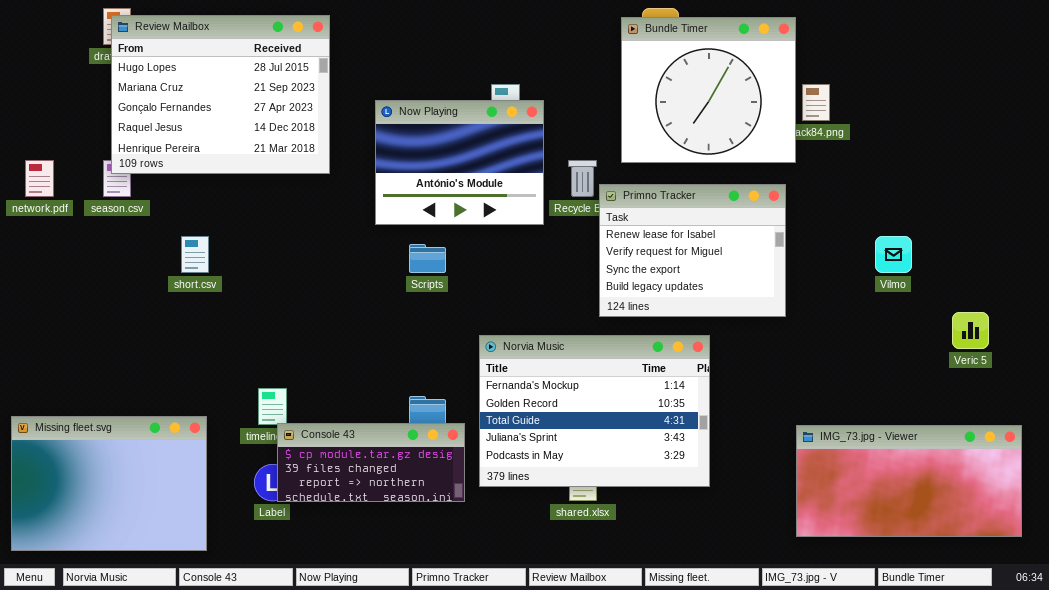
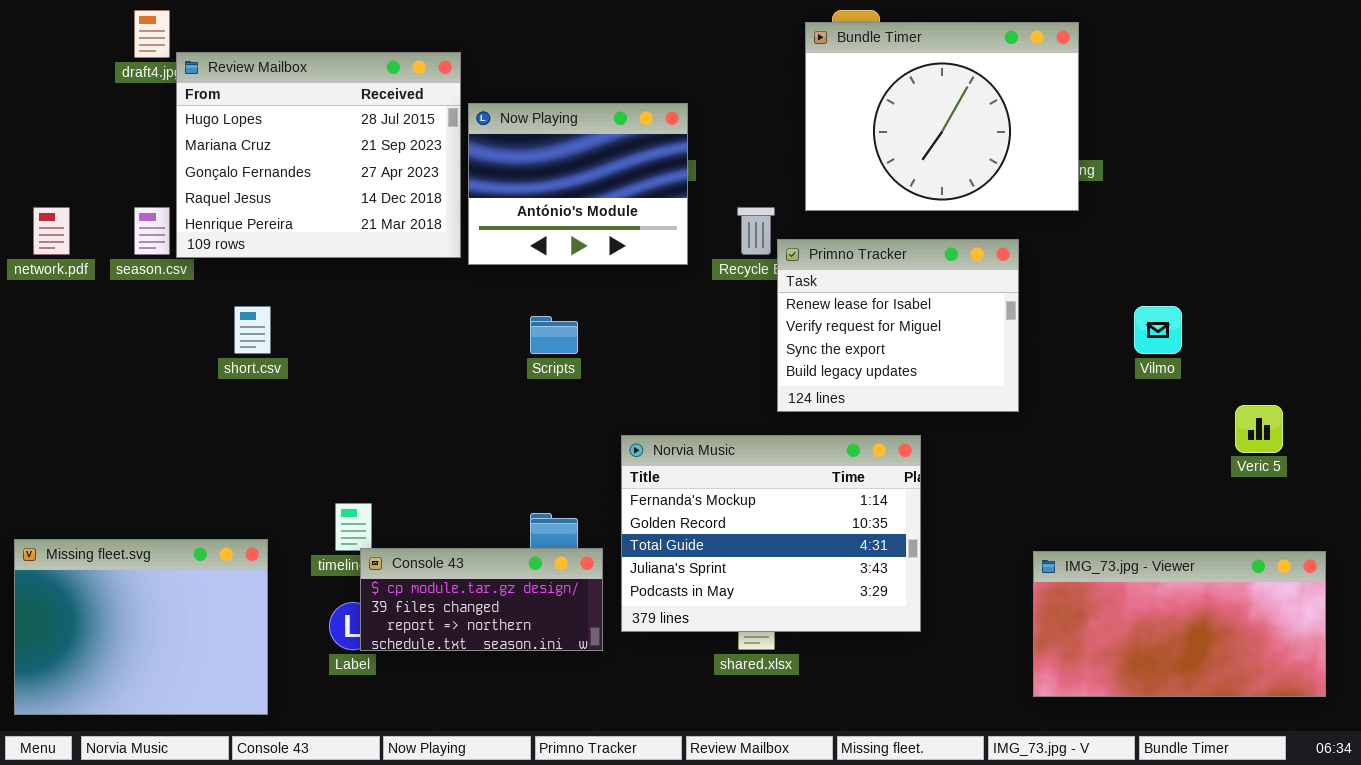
Review Mailbox: [111,15,330,174] -> [176,52,461,258], moved
Bundle Timer: [621,17,796,163] -> [805,22,1079,211], resized
Now Playing: [375,100,544,225] -> [468,103,688,265], moved

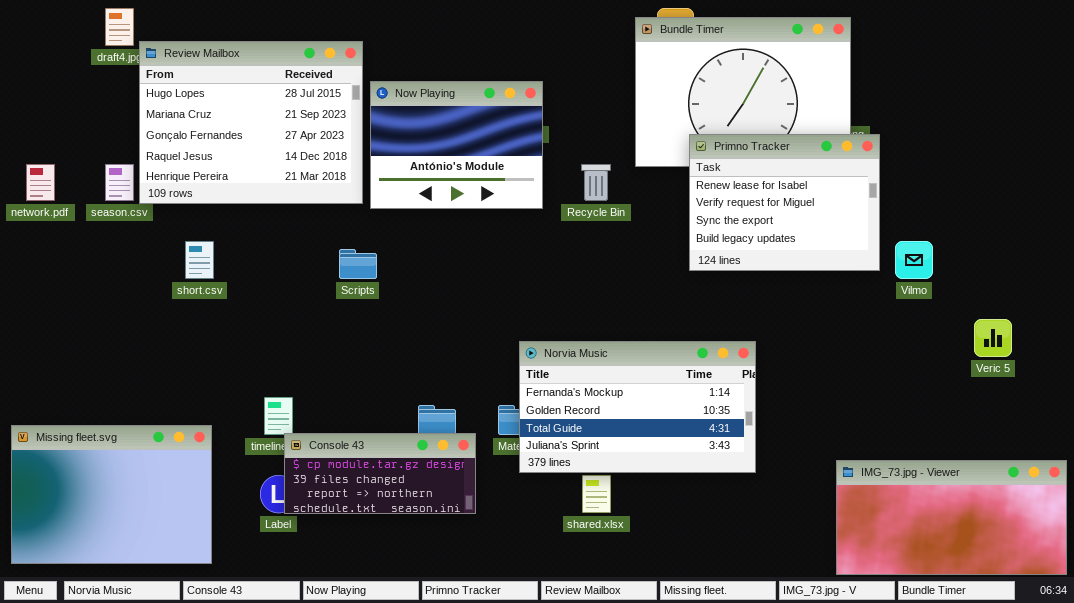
Primno Tracker: [777,239,1019,412] -> [689,134,880,271], moved
Scripts: [530,316,578,354] -> [339,249,377,279], moved
Norvia Music: [621,435,921,632] -> [519,341,756,473], moved, resized
IMG_73.jpg - Viewer: [1033,551,1326,697] -> [836,460,1067,575], moved

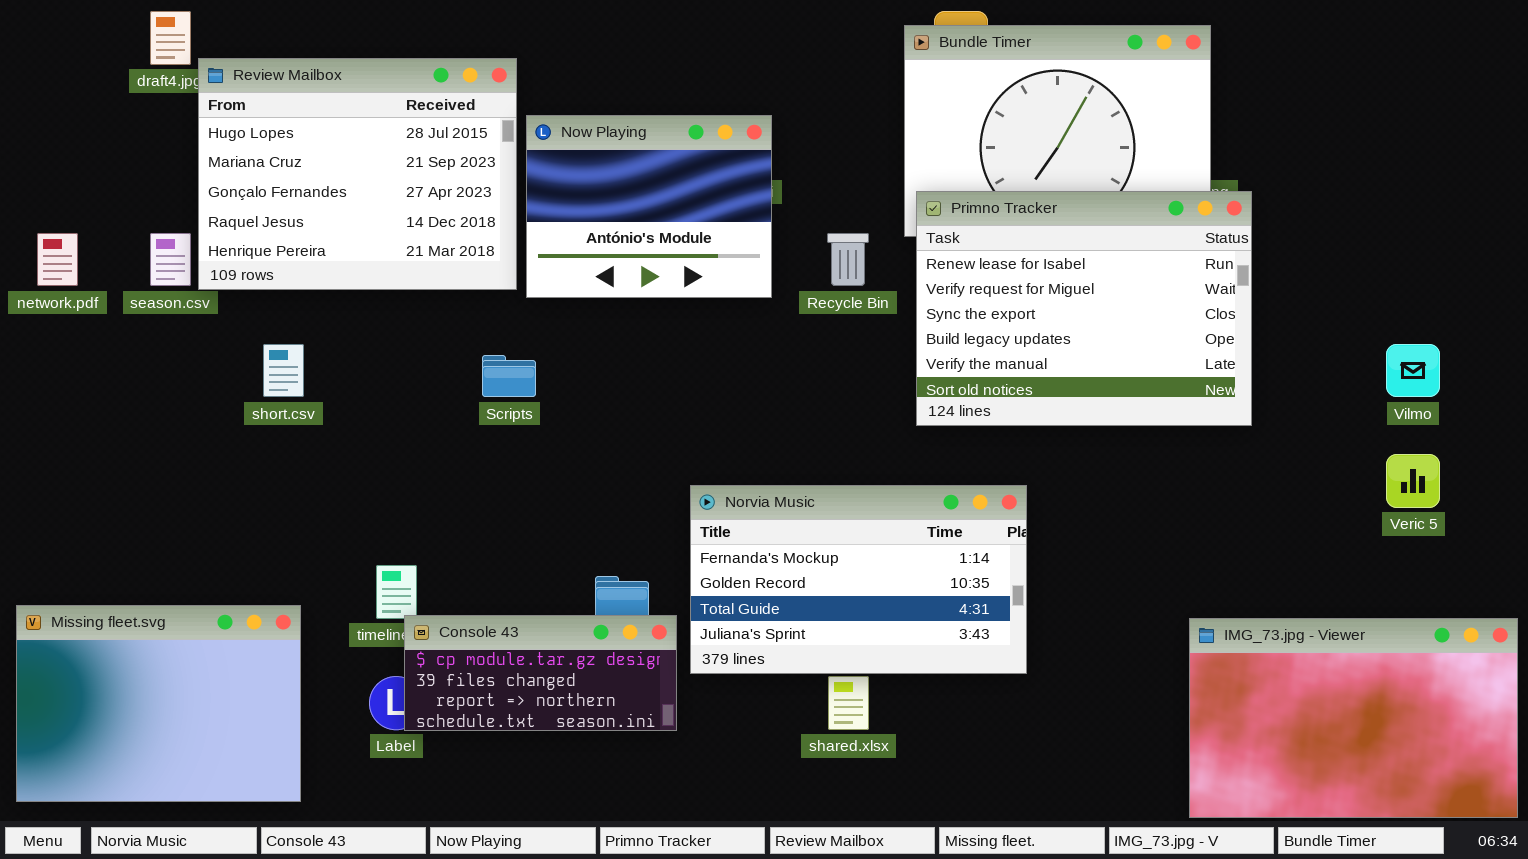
Primno Tracker: [689,134,880,271] -> [916,191,1252,426], resized
Vilmo: [895,241,933,279] -> [1386,344,1440,397], moved
Norvia Music: [519,341,756,473] -> [690,485,1027,674], moved
IMG_73.jpg - Viewer: [836,460,1067,575] -> [1189,618,1518,818], resized

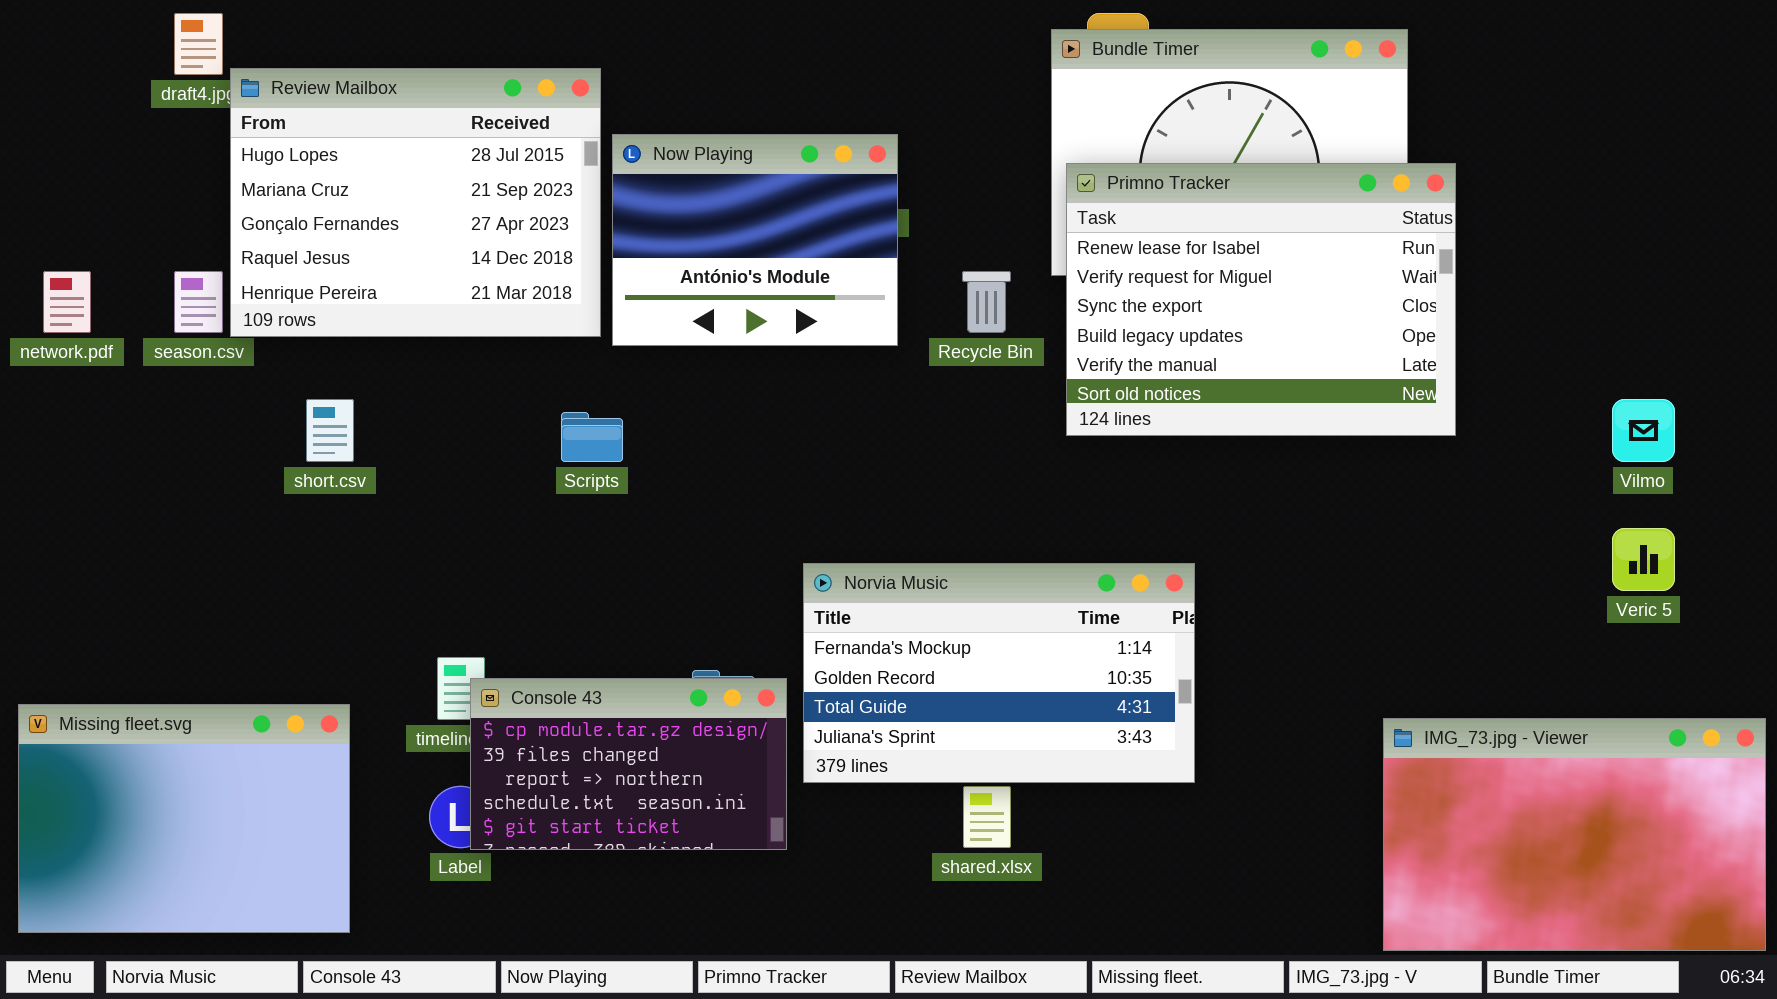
Primno Tracker: [916,191,1252,426] -> [1066,163,1456,436], moved
Console 43: [404,615,677,731] -> [470,678,787,850], resized

